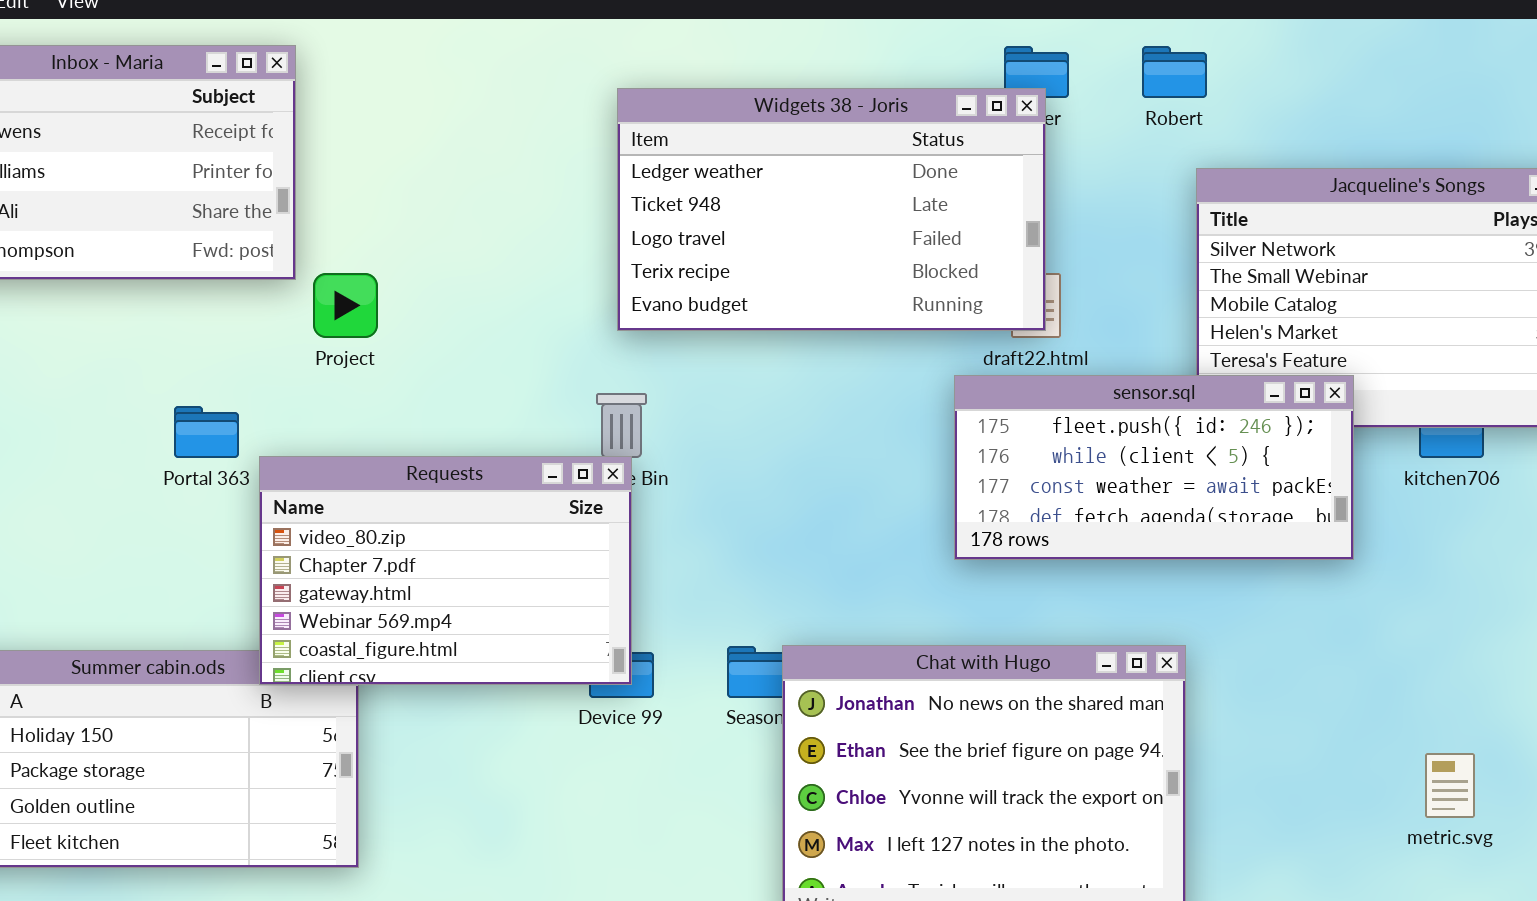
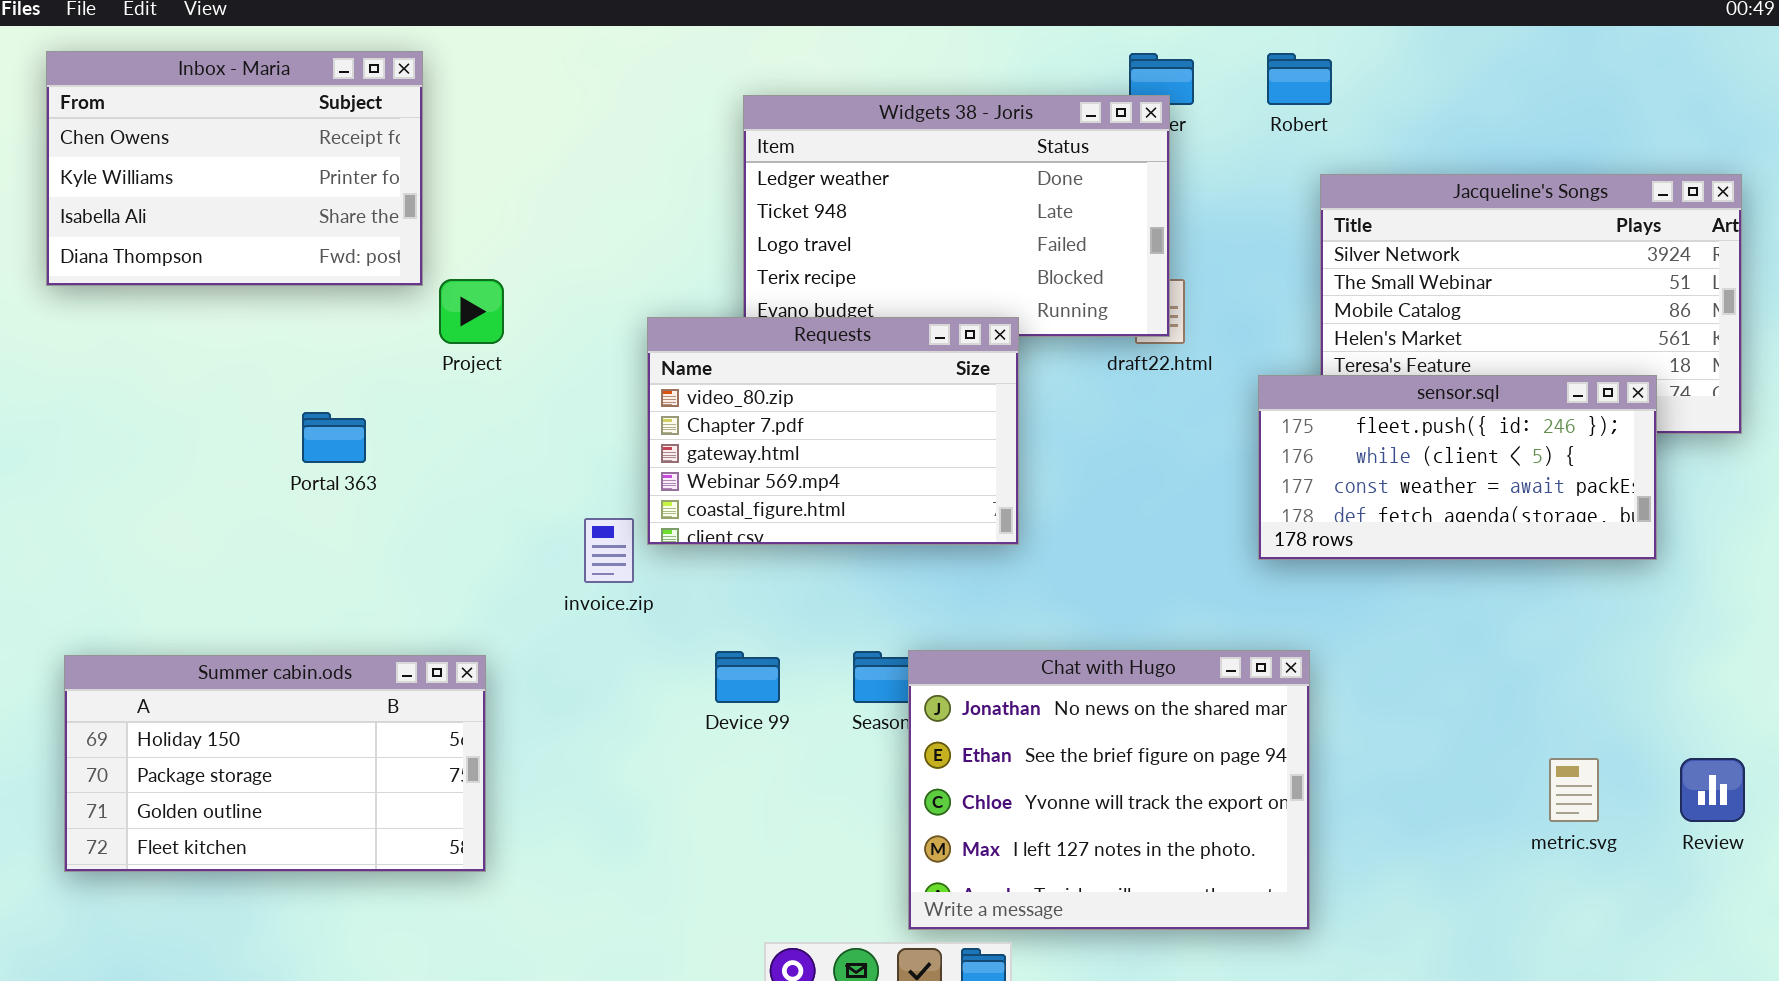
sensor.sql: [954,375,1354,560] -> [1258,375,1657,560], moved
Requests: [259,456,632,685] -> [647,317,1019,545], moved

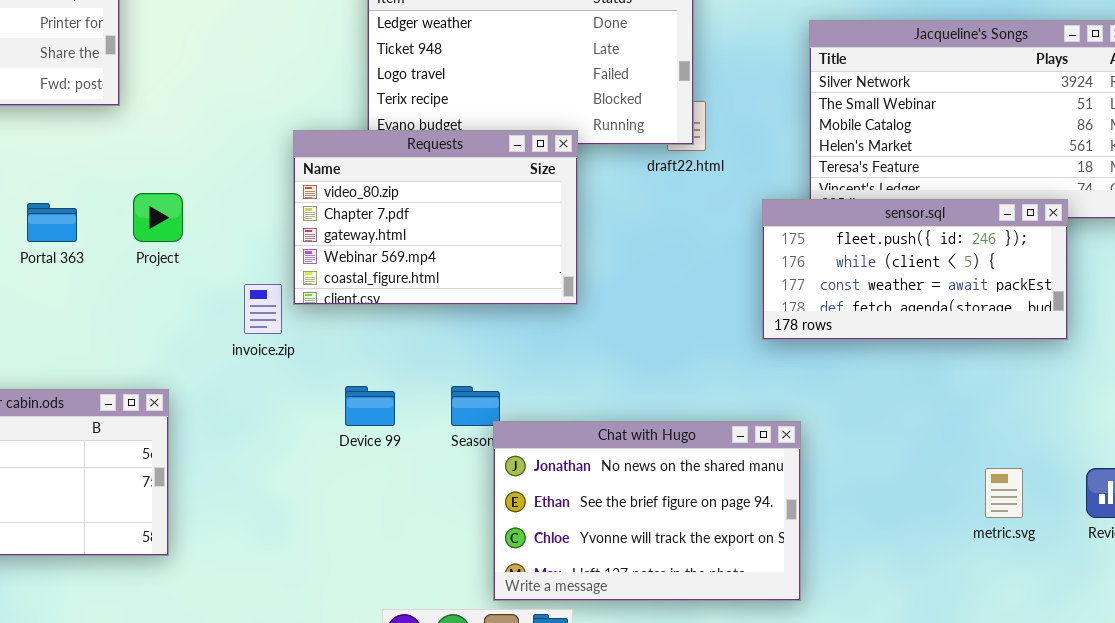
Project: [439,279,504,344] -> [133,193,183,242], moved
sensor.sql: [1258,375,1657,560] -> [762,199,1068,340], moved
Chat with Hugo: [908,650,1310,930] -> [493,421,801,601], resized

